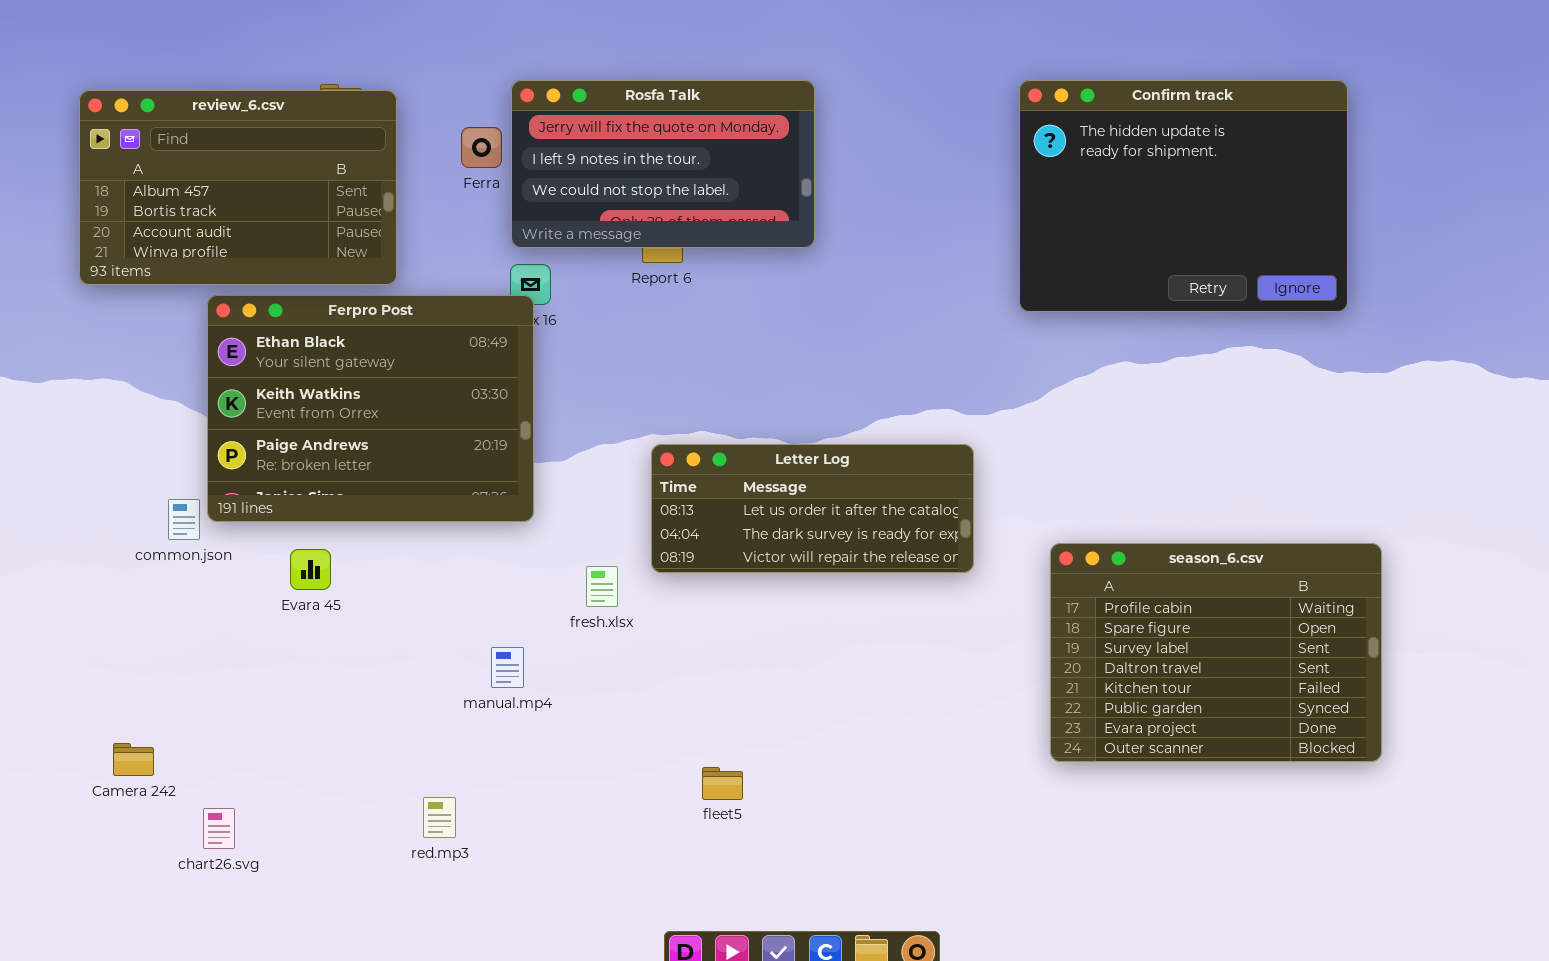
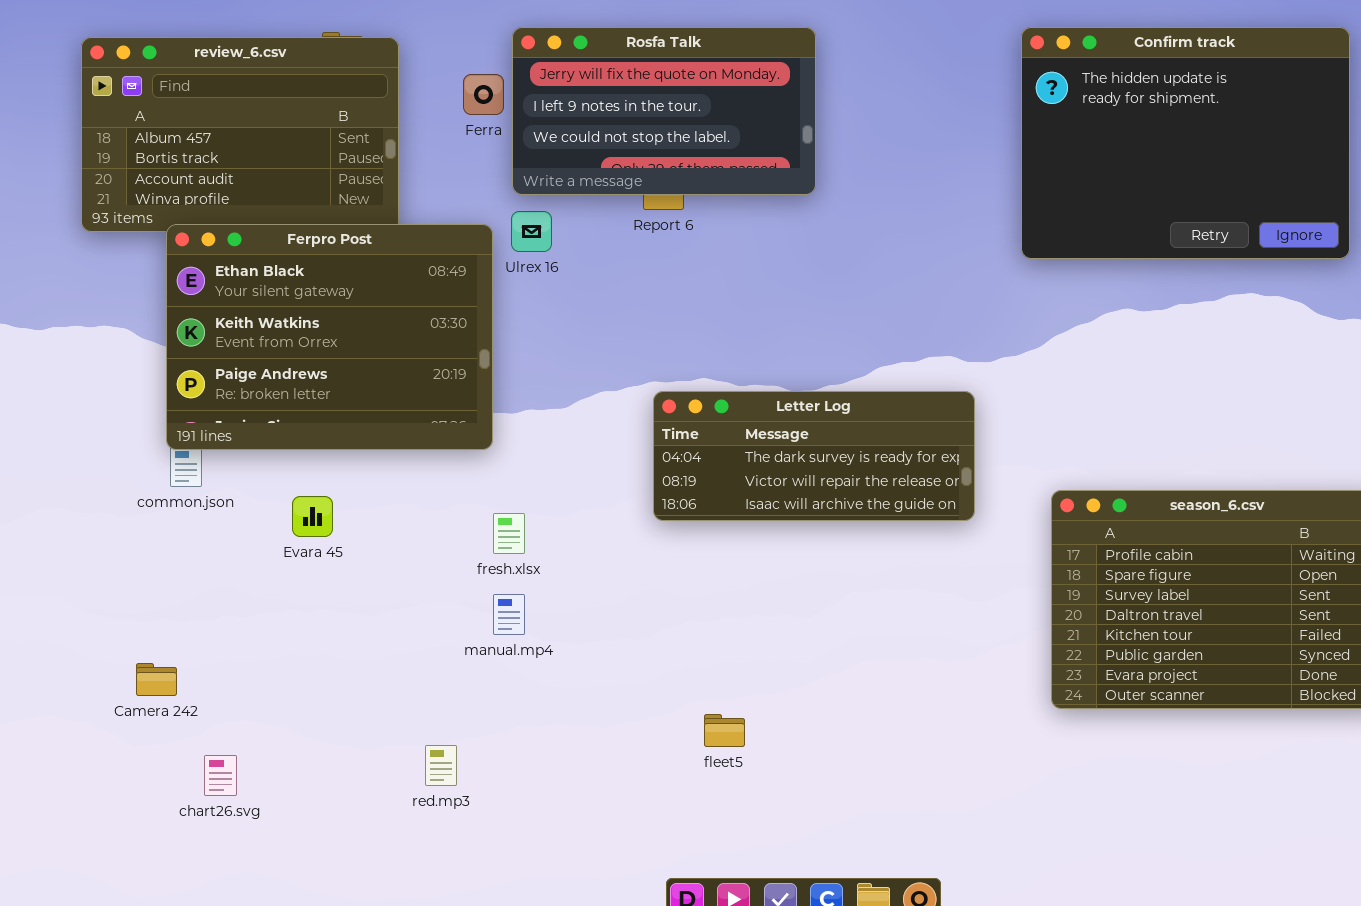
Ferpro Post: [207,295,534,522] -> [166,224,493,450], moved
Letter Log: [651,444,974,573] -> [653,391,975,521], scrolled down 1 row
fresh.xlsx: [586,566,618,607] -> [493,513,525,554], moved
Camera 242: [113,743,154,776] -> [136,663,177,696], moved

